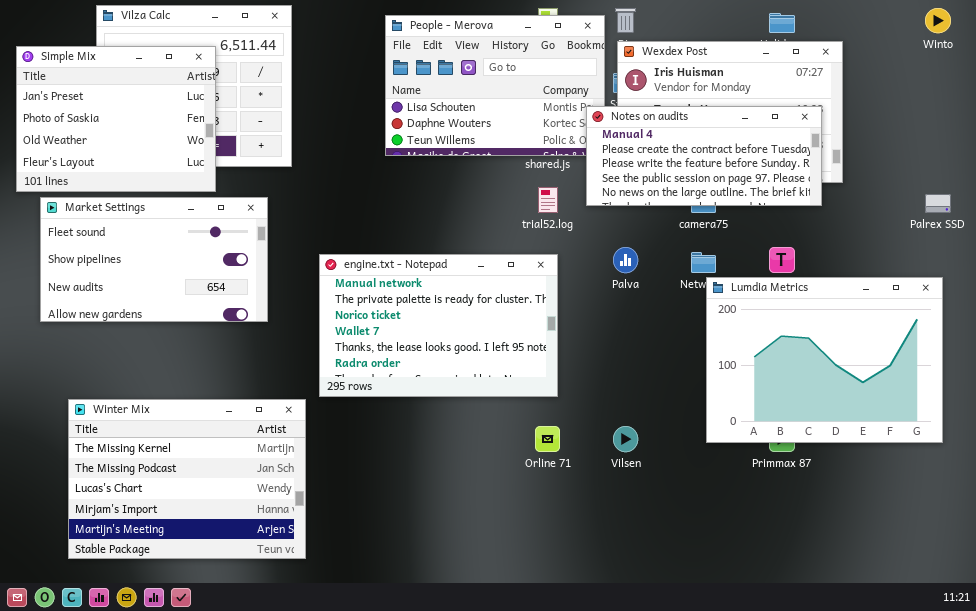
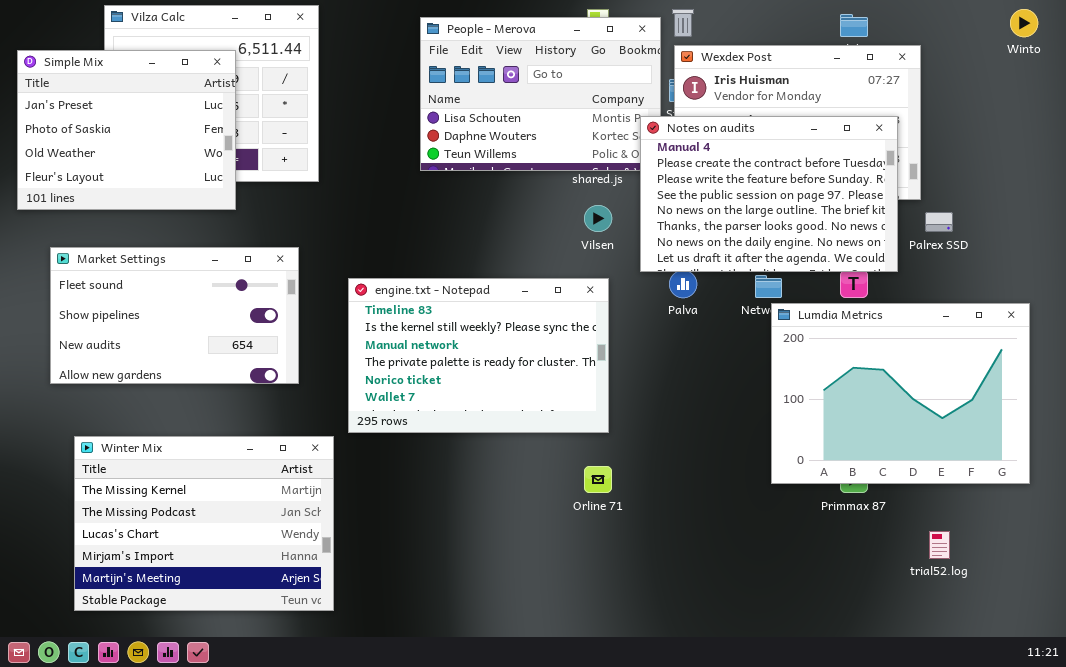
Notes on audits: [586,106,822,206] -> [640,116,898,272], resized
trial52.log: [538,187,558,213] -> [929,531,950,559], moved
Palrex SSD: [925,194,951,213] -> [925,212,953,232], moved
Market Settings: [40,197,268,322] -> [50,247,299,384], moved
engine.txt - Notepad: [319,254,558,397] -> [348,278,609,433], scrolled up 2 rows
Vilsen: [613,426,638,452] -> [584,205,612,232], moved

